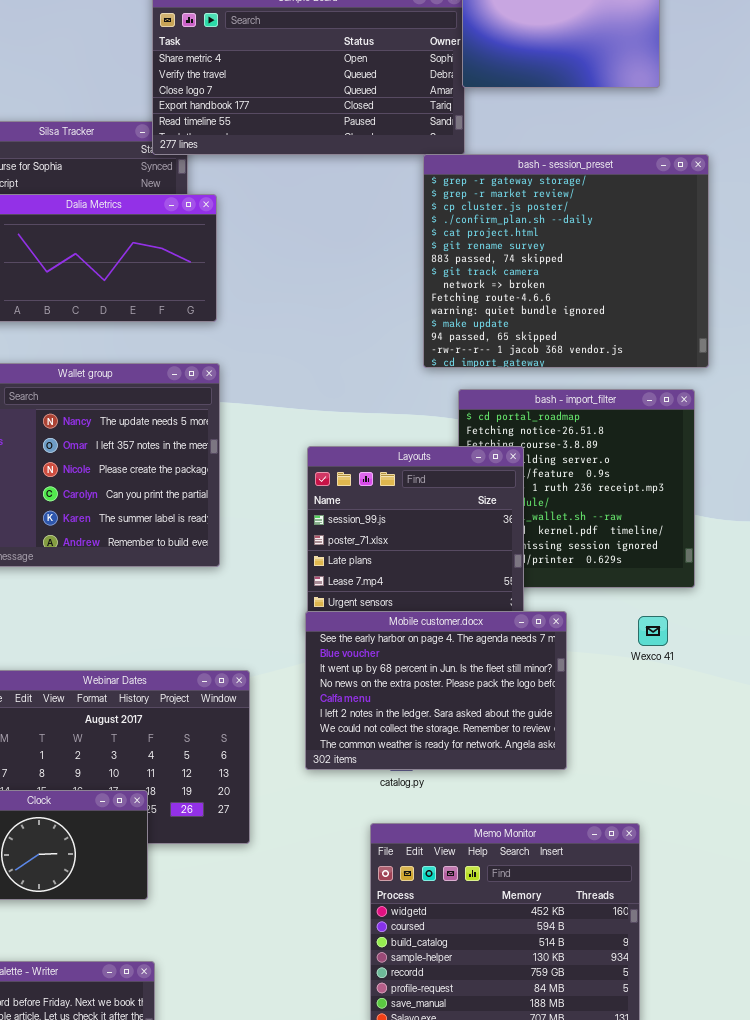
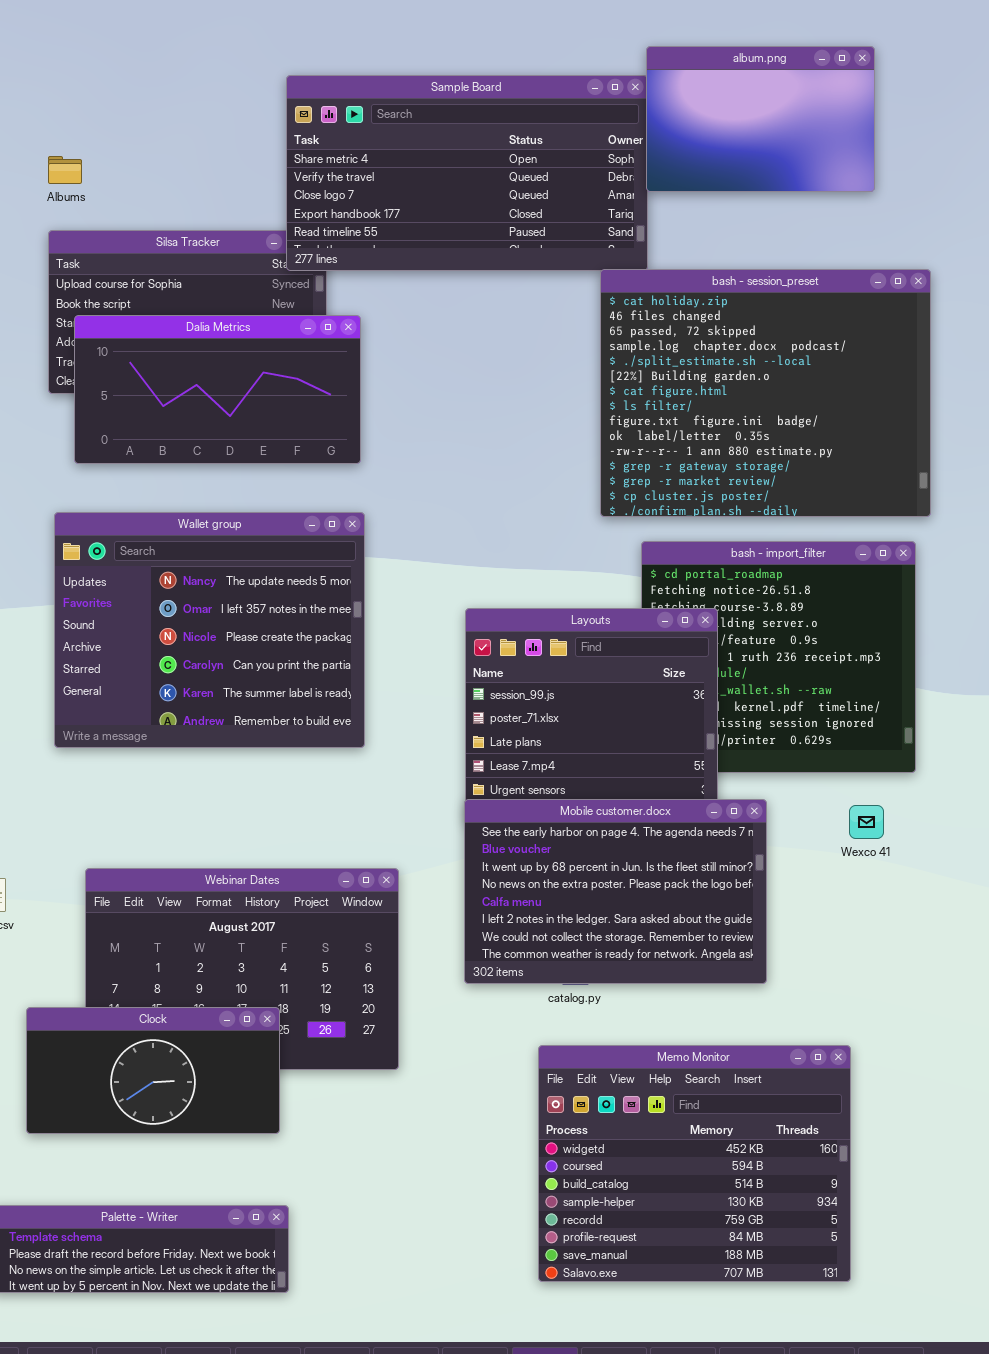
bash - session_preset: [423,154,709,368] -> [600,269,931,517], scrolled up 11 rows

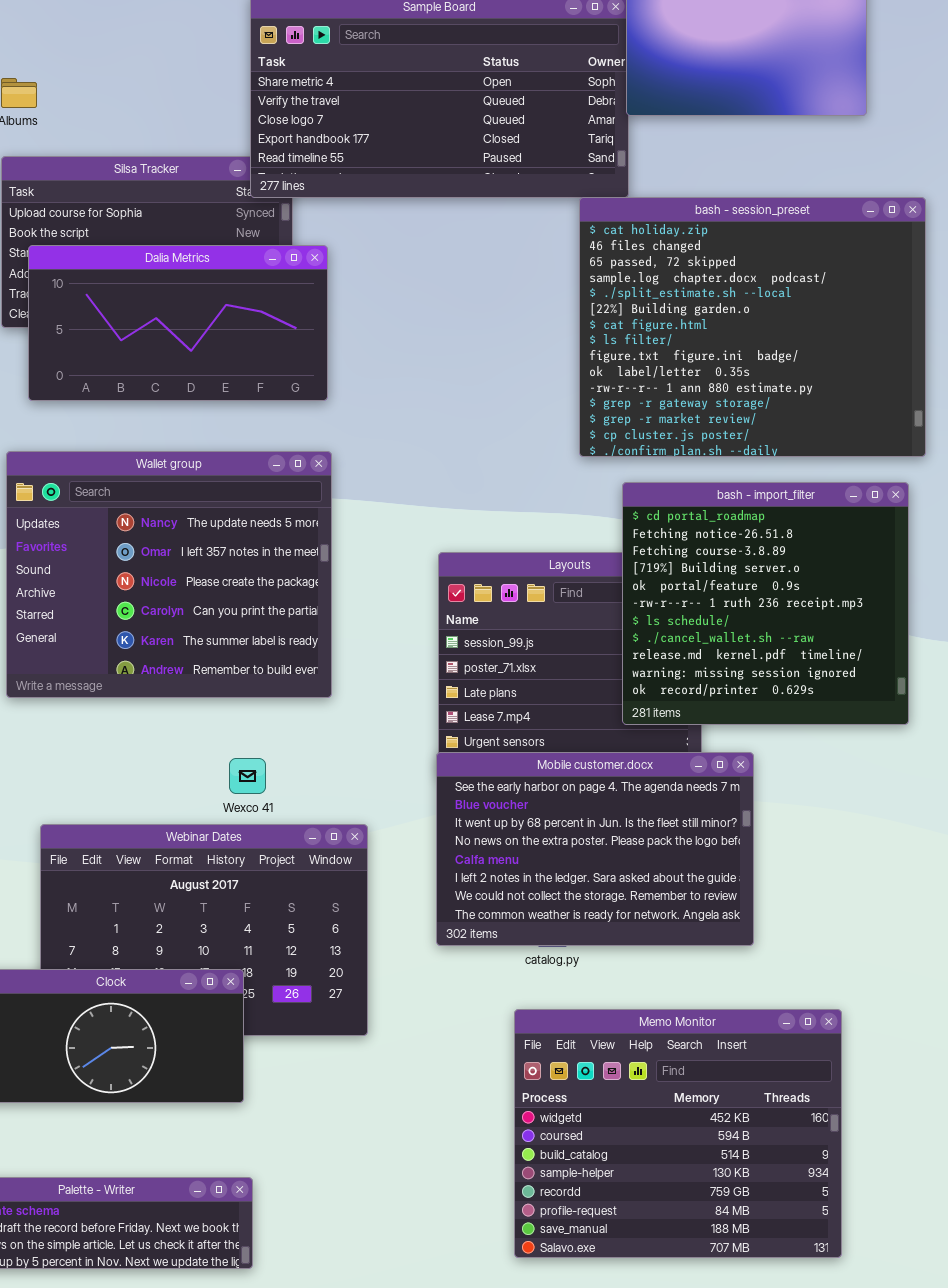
bash - import_filter: [641,541,916,773] -> [622,482,909,725], raised
Wexco 41: [849,805,884,839] -> [229,758,266,794], moved

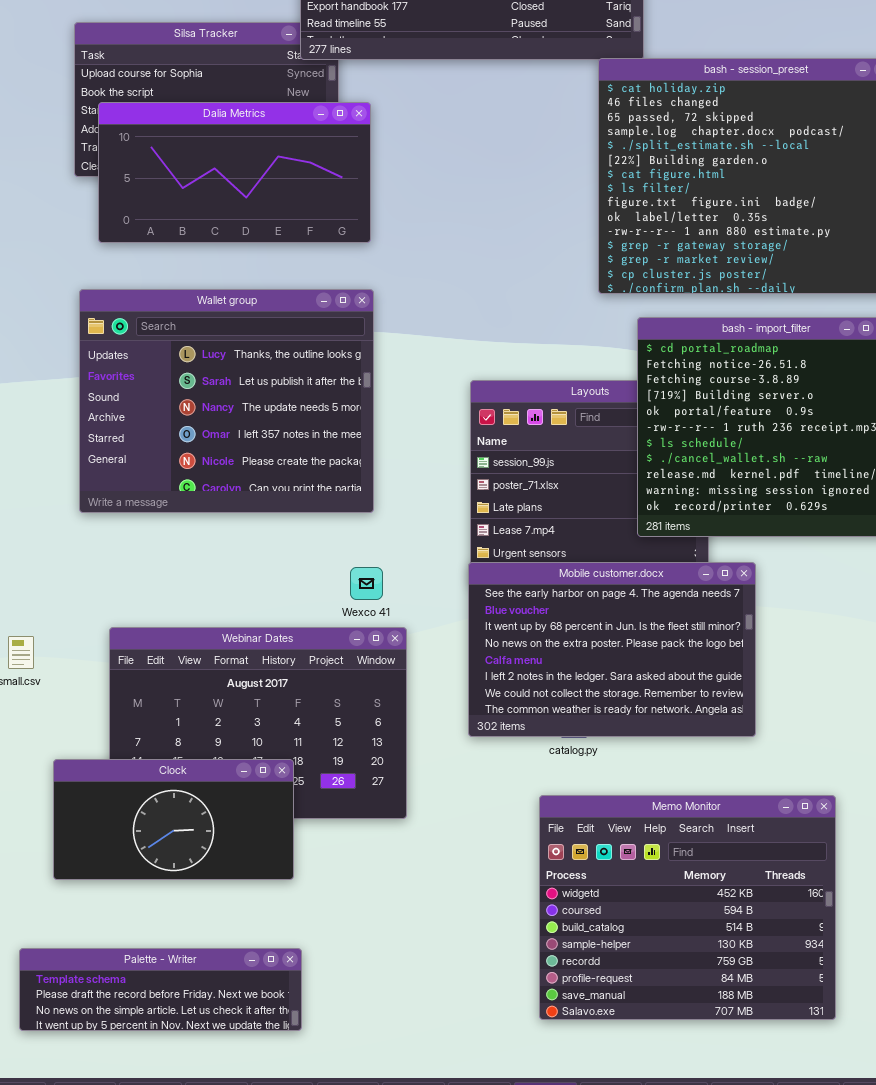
Wallet group: [6,451,332,698] -> [79,289,374,513], scrolled up 2 rows
Wexco 41: [229,758,266,794] -> [350,567,383,600], moved

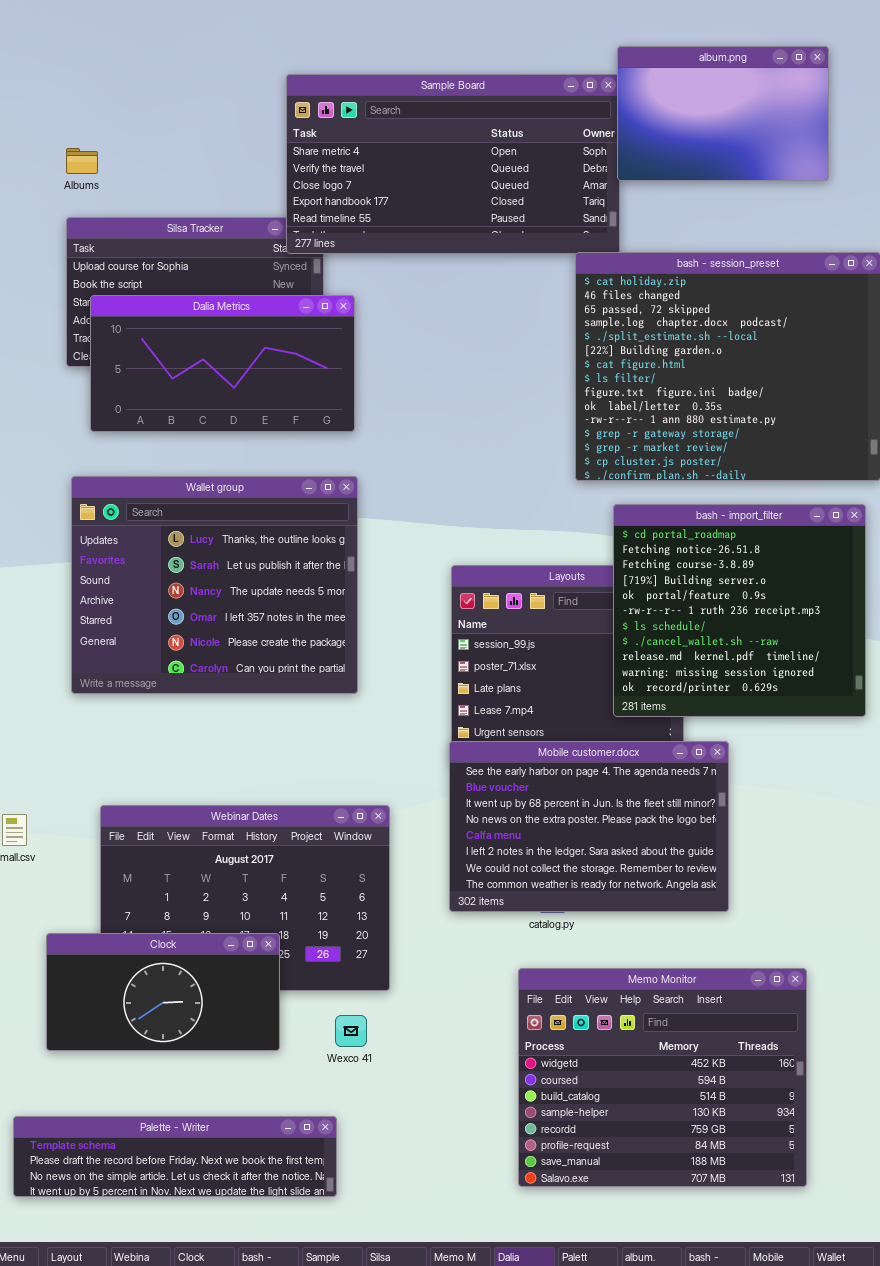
Wexco 41: [350,567,383,600] -> [335,1015,367,1047], moved
Palette - Writer: [19,948,302,1031] -> [13,1116,337,1197], resized

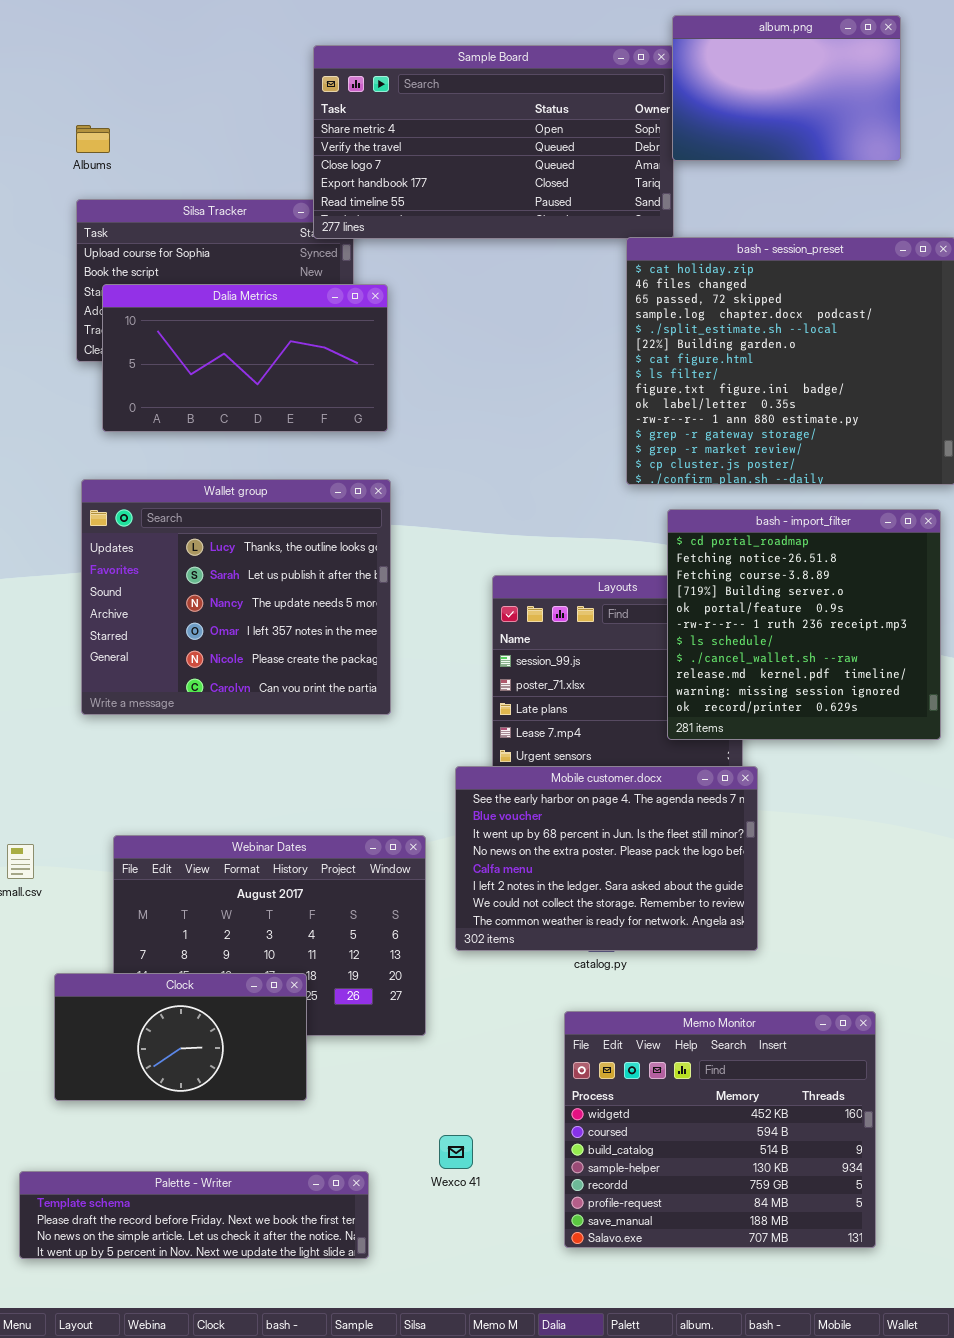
Mobile customer.docx: [449,741,729,912] -> [455,766,758,951], moved
Wexco 41: [335,1015,367,1047] -> [439,1135,473,1169], moved

